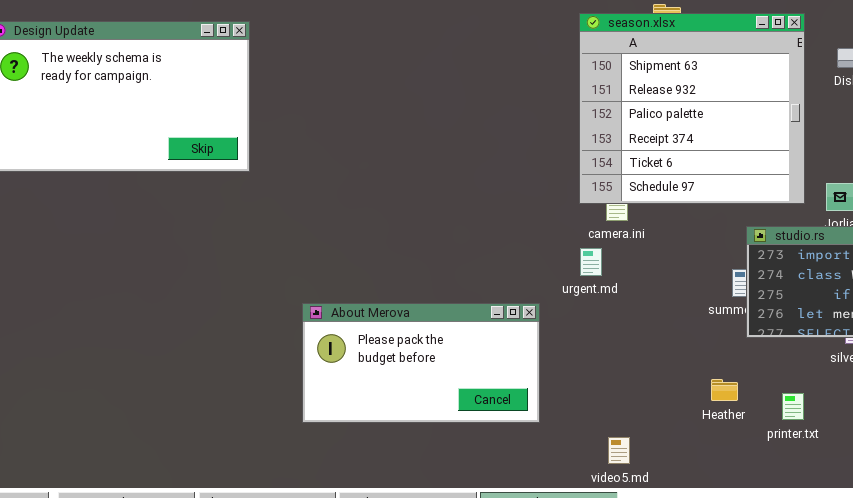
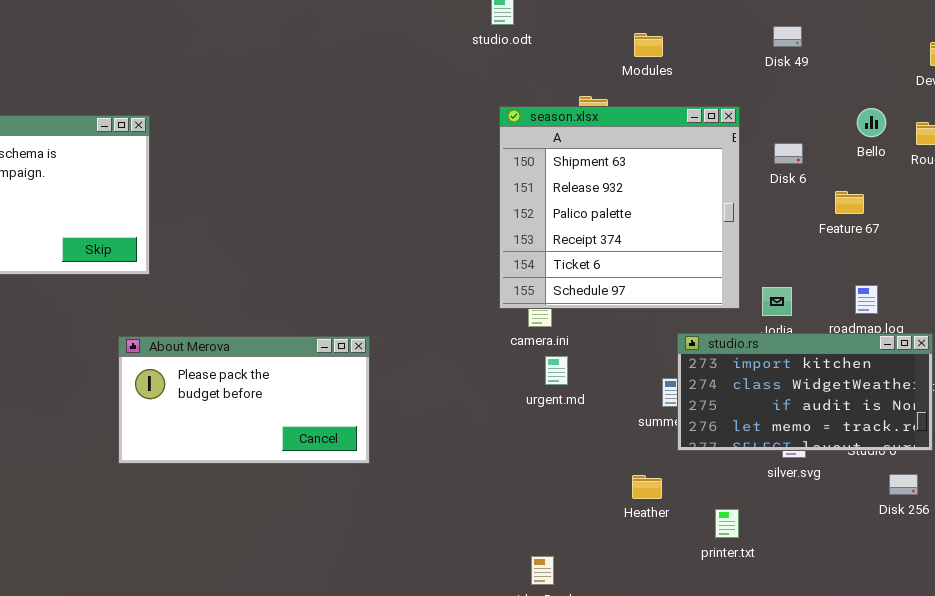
urgent.md: [580,248,602,276] -> [545,356,568,385], moved
About Merova: [302,303,540,423] -> [118,336,370,464], moved
Heather: [711,379,738,401] -> [632,475,662,499], moved

